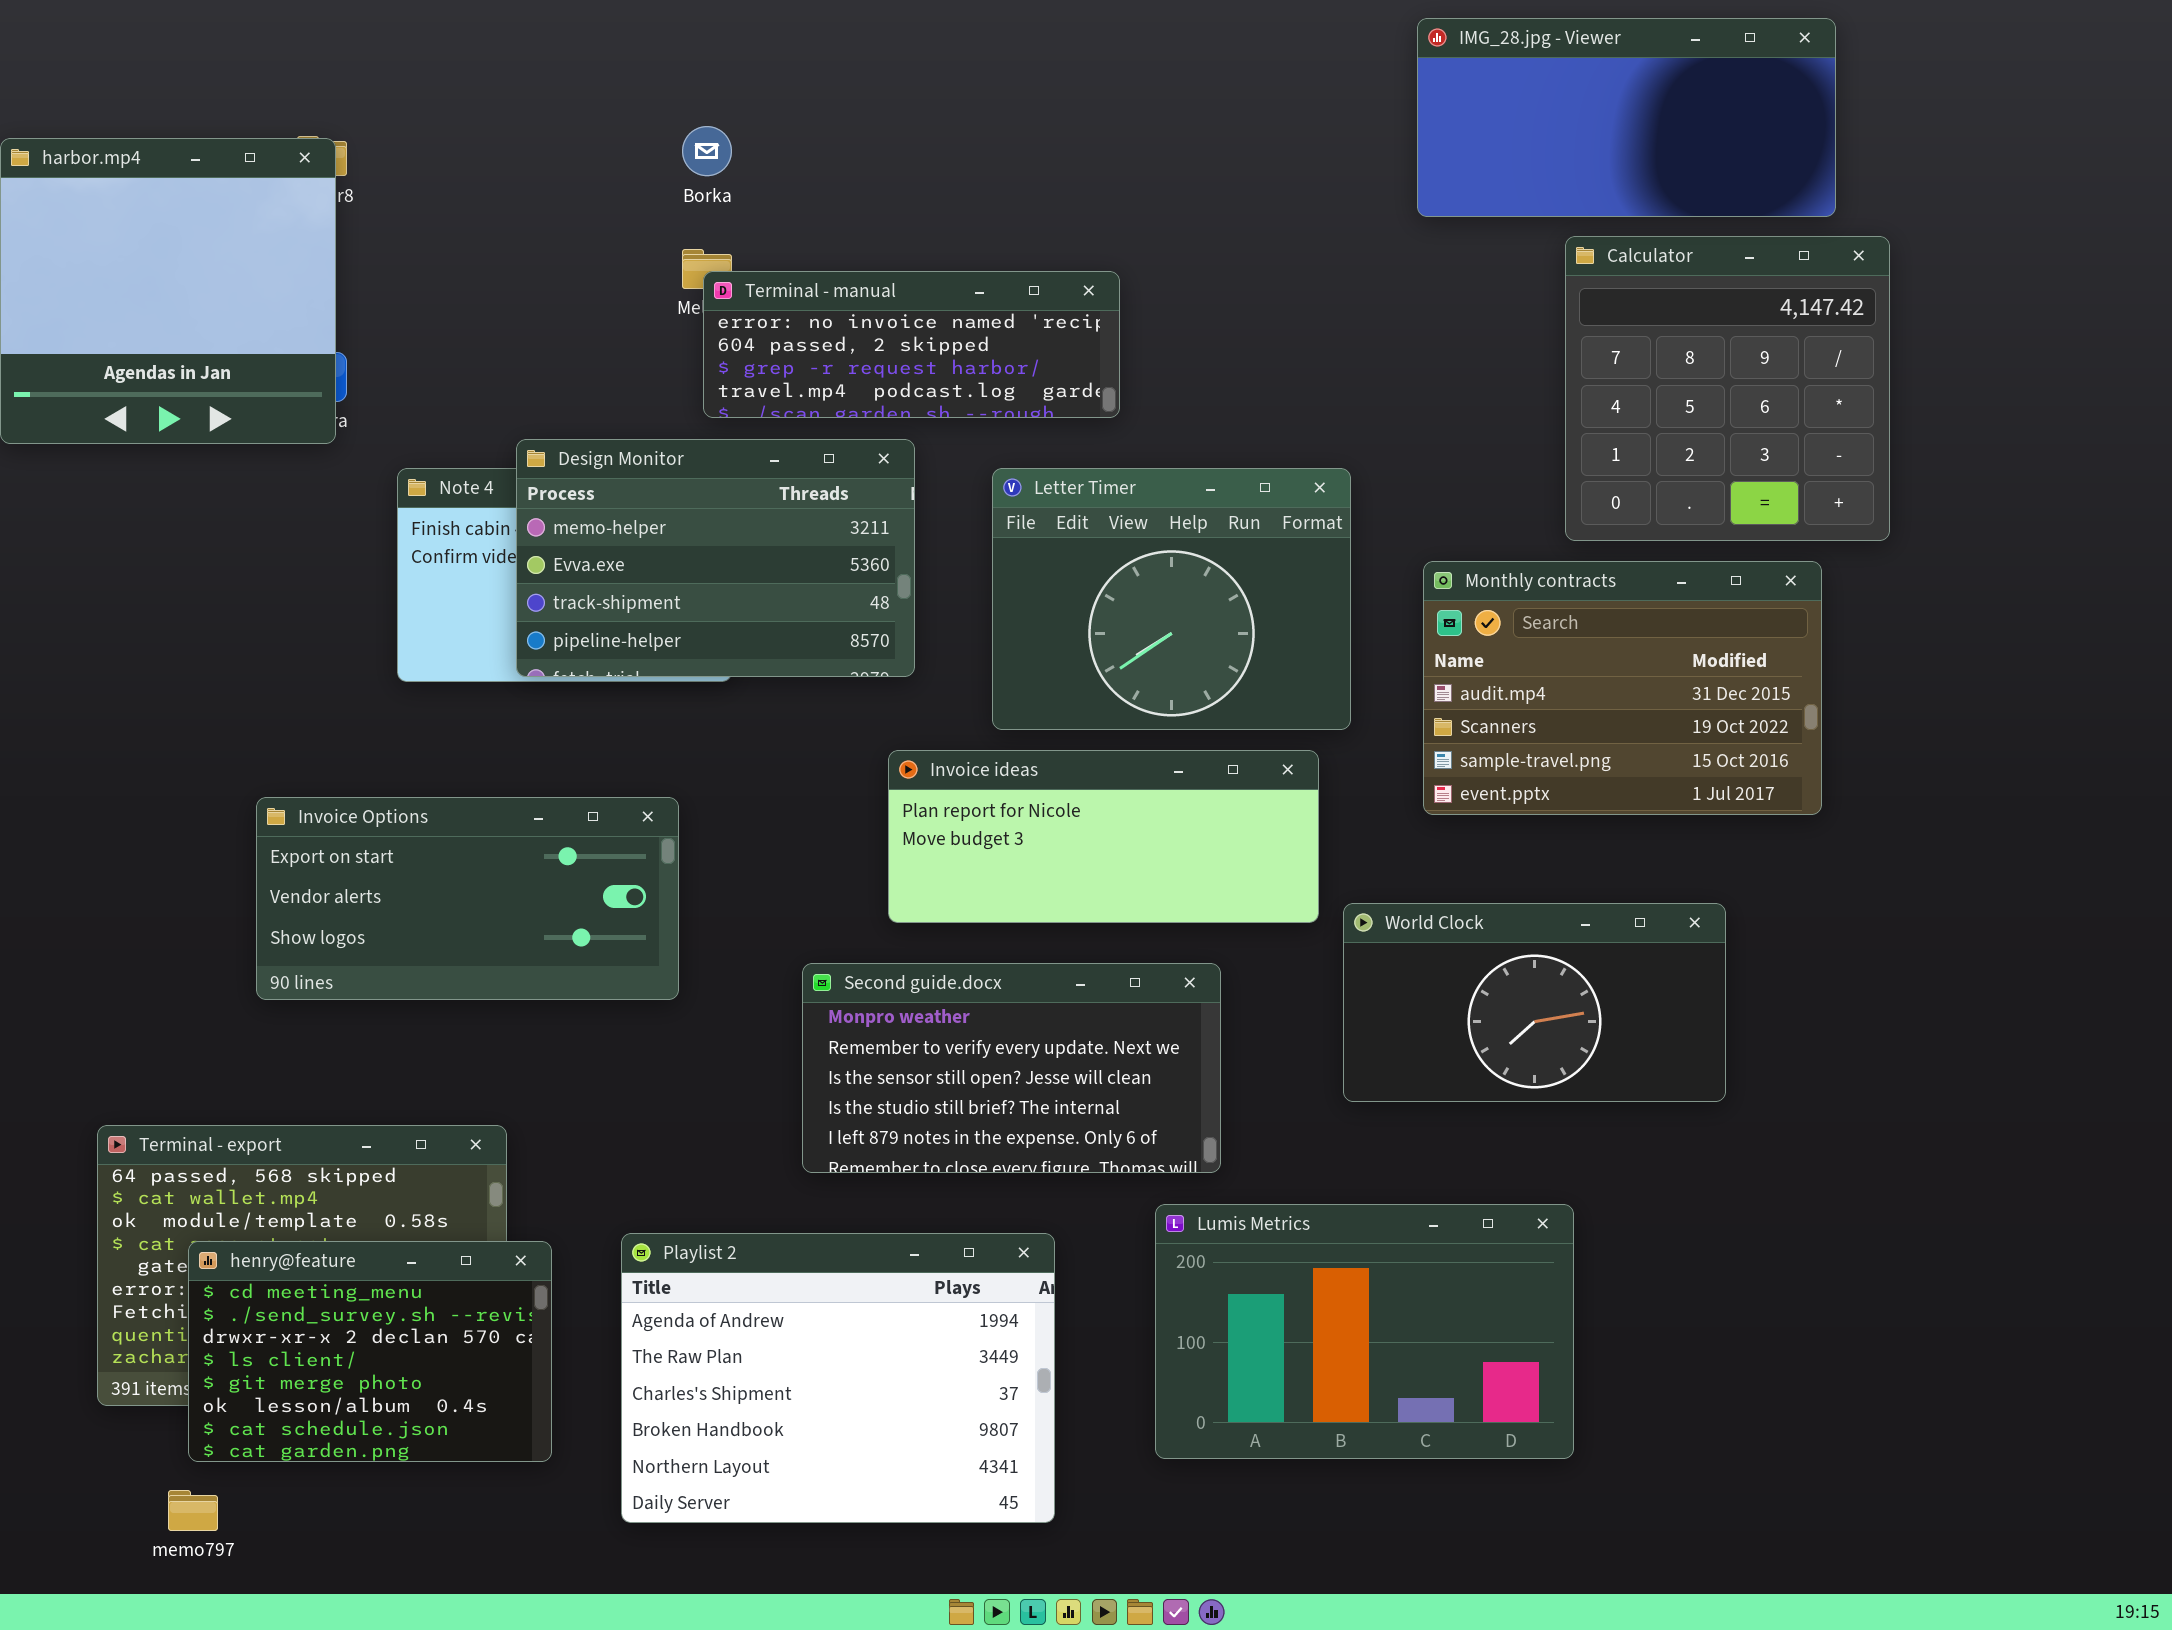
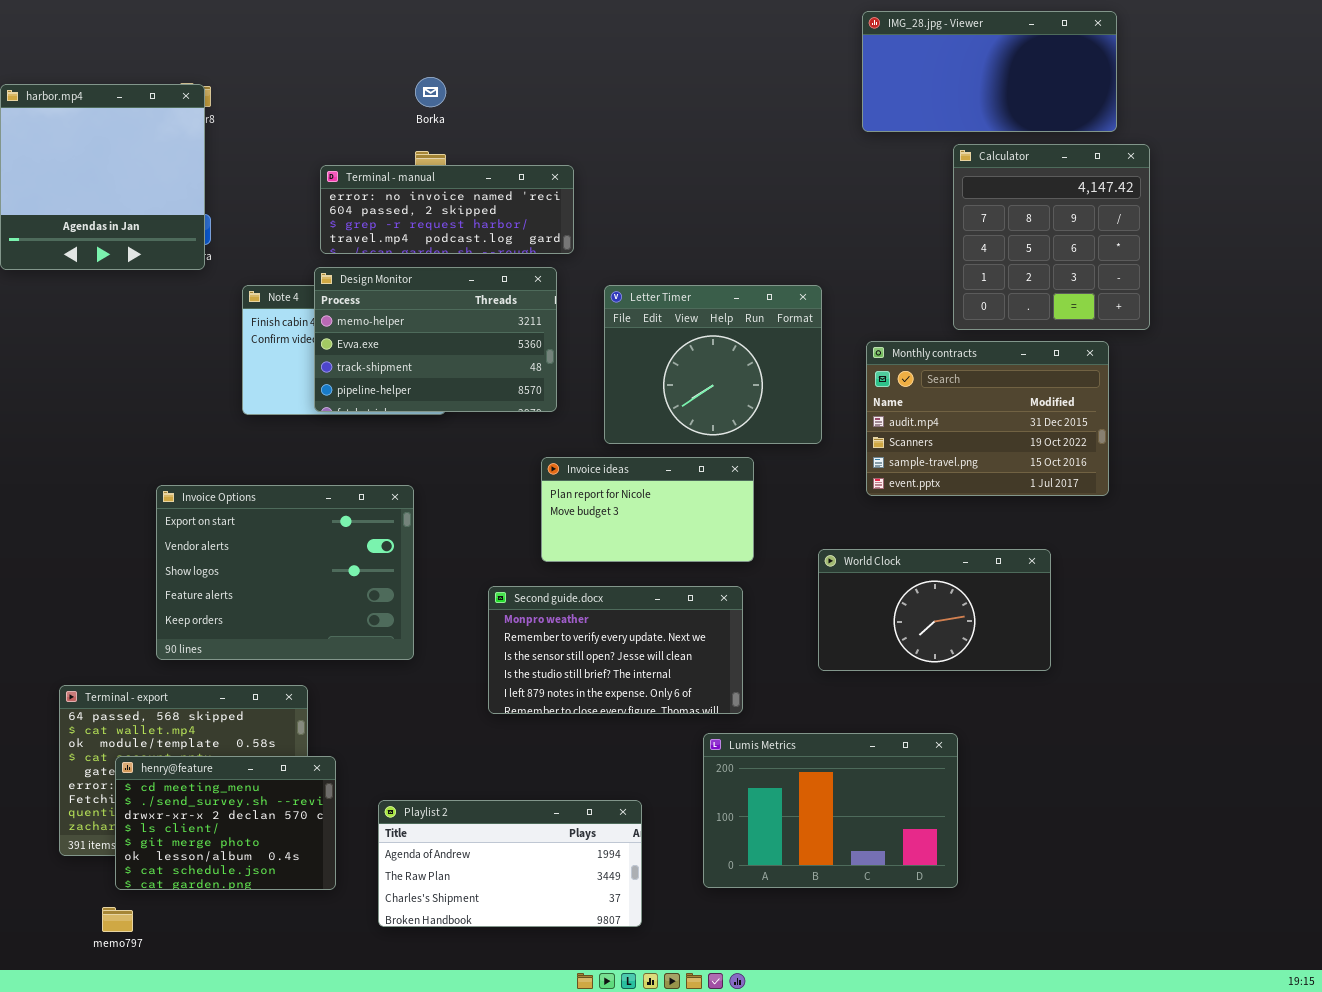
Terminal - manual: [703,271,1120,418] -> [320,165,574,254], moved
Invoice ideas: [888,750,1319,923] -> [541,457,754,562], resized
Invoice Options: [256,797,679,1000] -> [156,485,414,660], resized
Playlist 2: [621,1233,1055,1523] -> [378,800,642,927], resized

